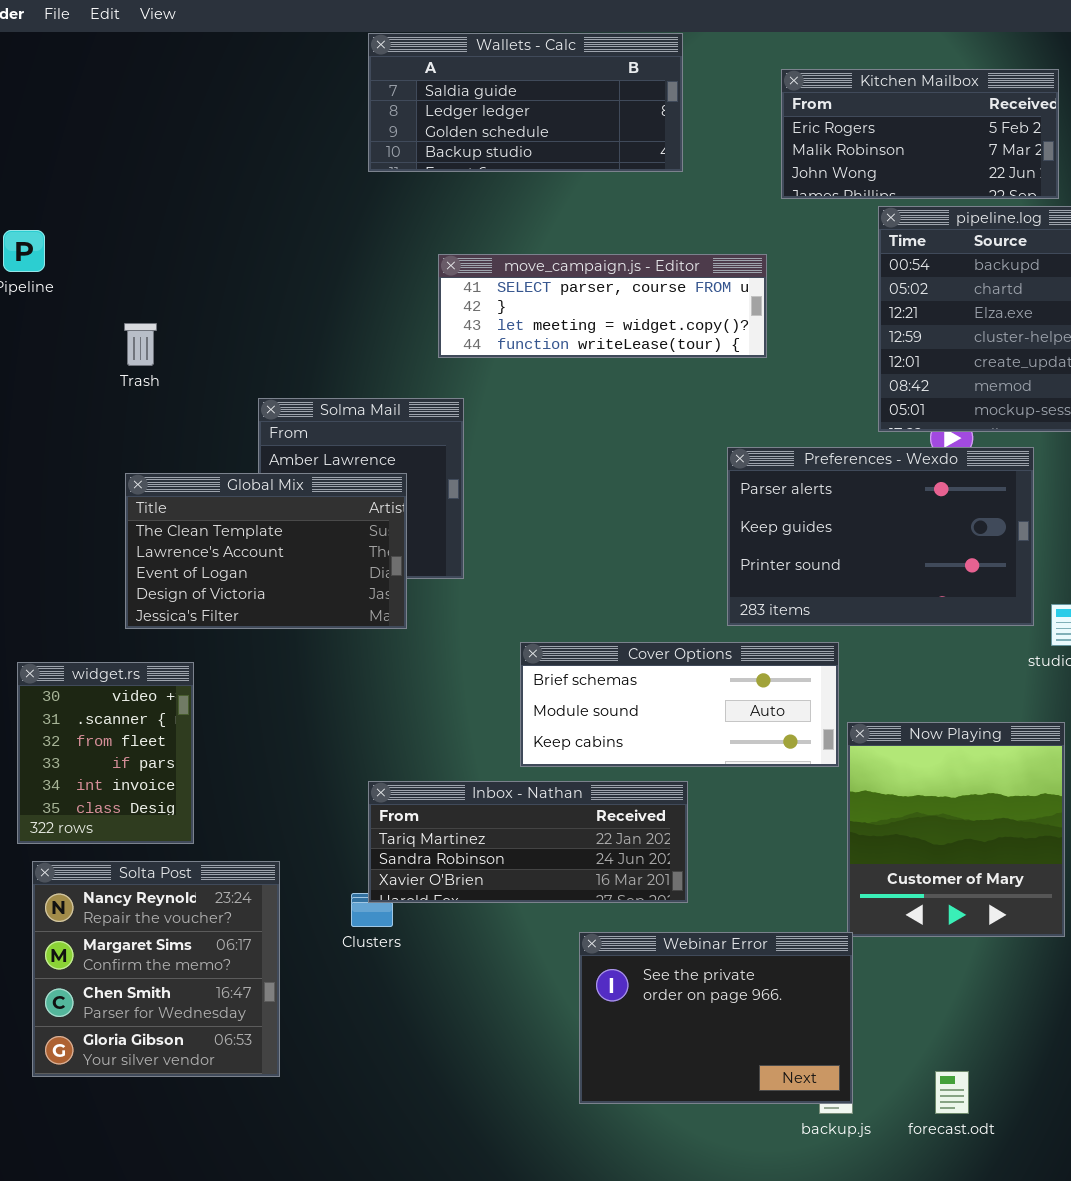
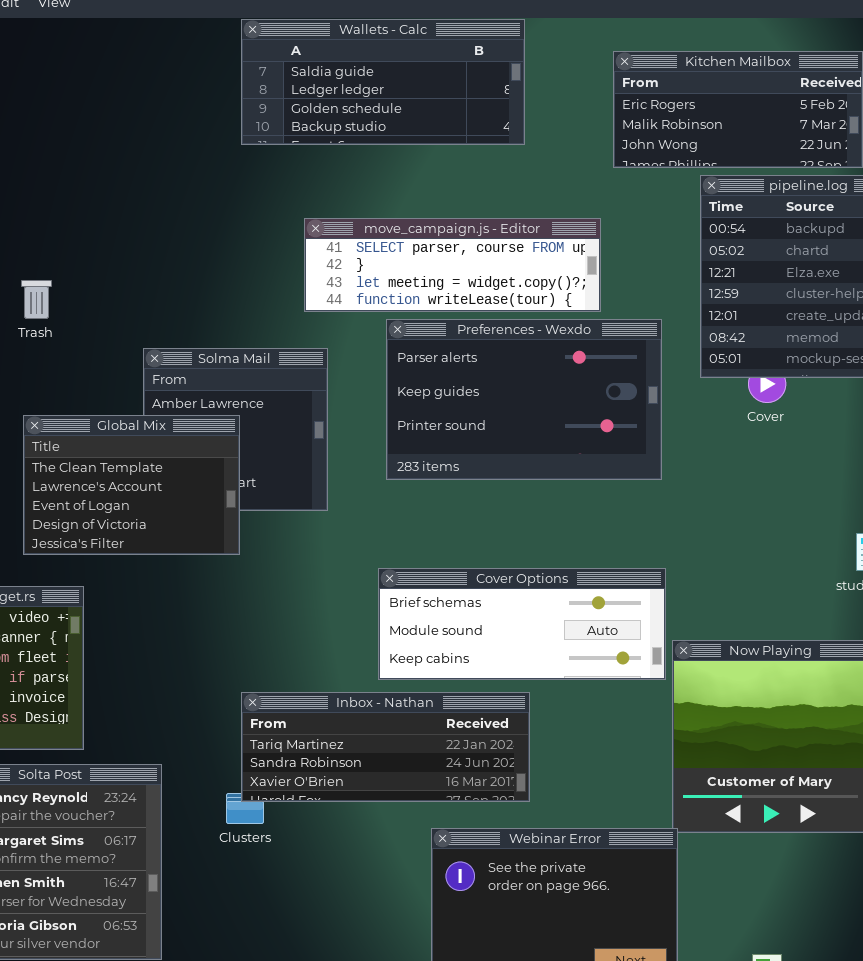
Preferences - Wexdo: [727,447,1034,626] -> [386,319,662,480], moved
Global Mix: [125,473,407,629] -> [23,415,240,555], resized

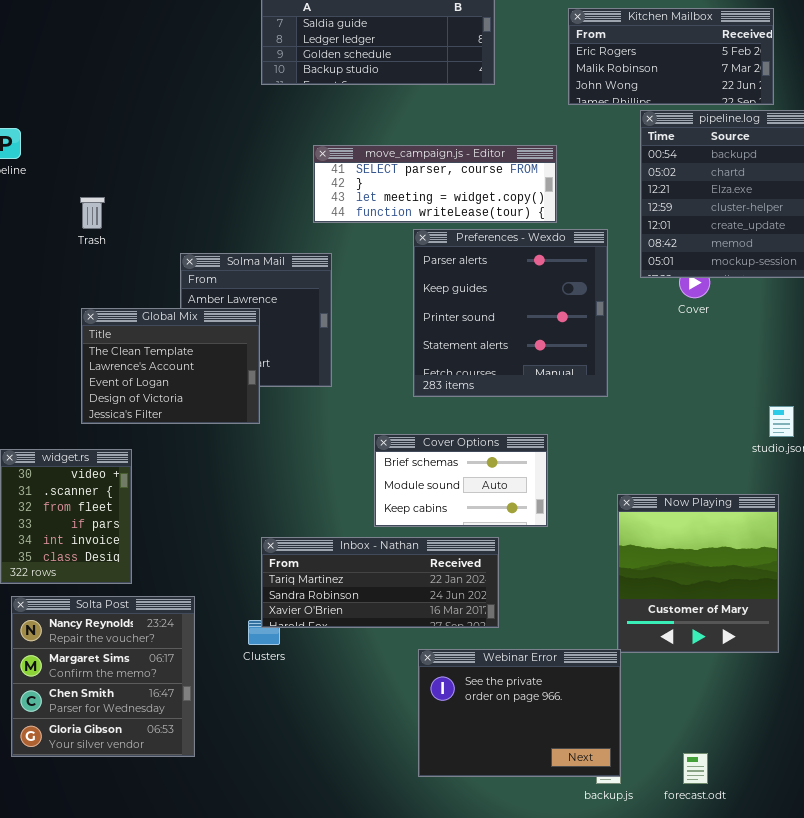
Preferences - Wexdo: [386,319,662,480] -> [413,229,608,397], resized
Cover Options: [378,568,666,680] -> [374,434,548,527], resized

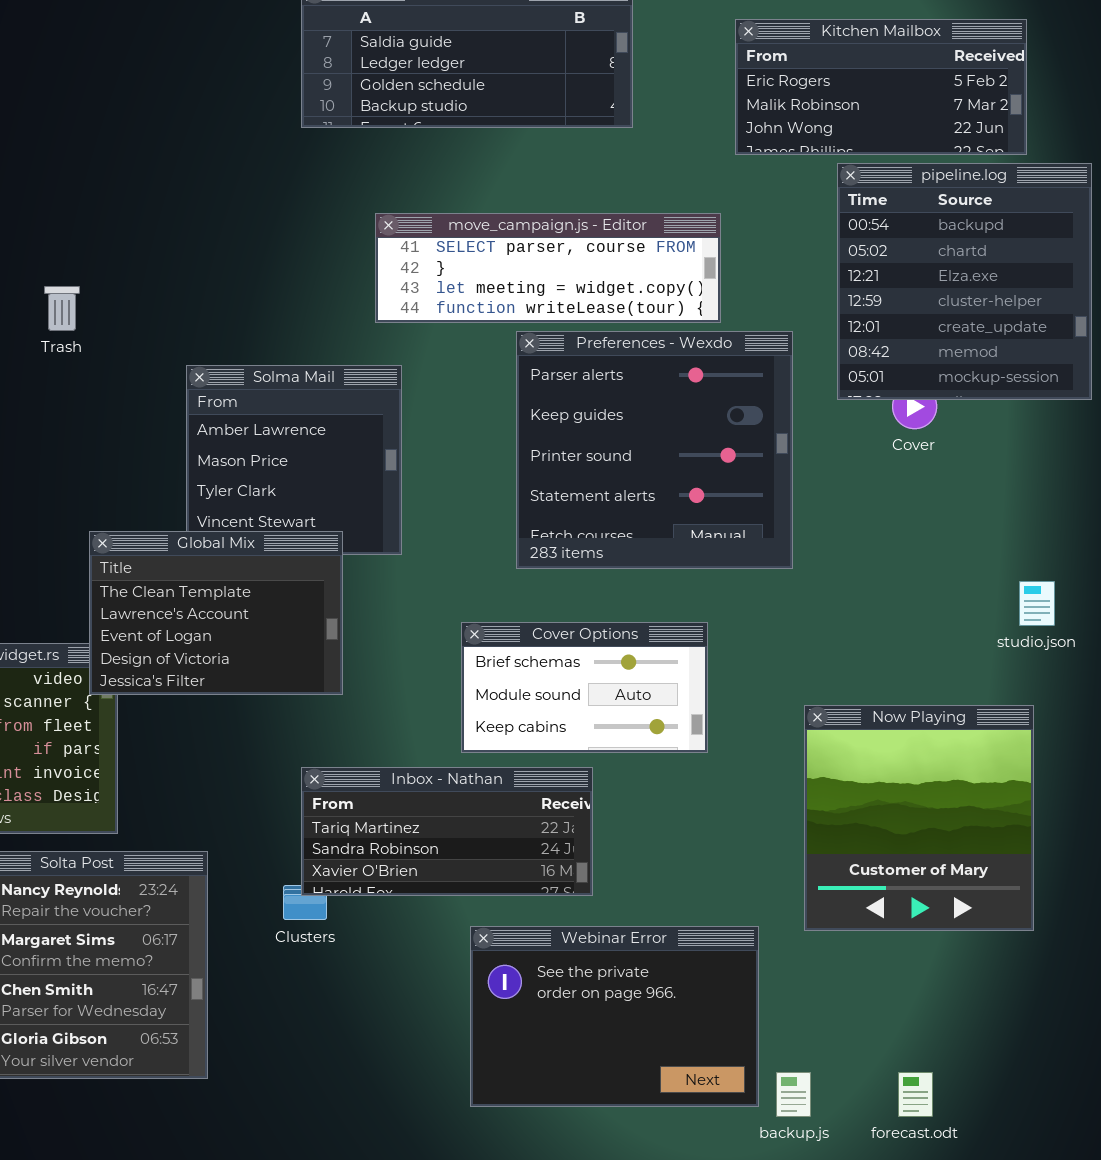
Global Mix: [81,308,260,424] -> [89,531,343,695], moved
Inbox - Nathan: [261,537,499,628] -> [301,767,593,896], resized
Webinar Error: [418,649,621,777] -> [470,926,759,1107], moved

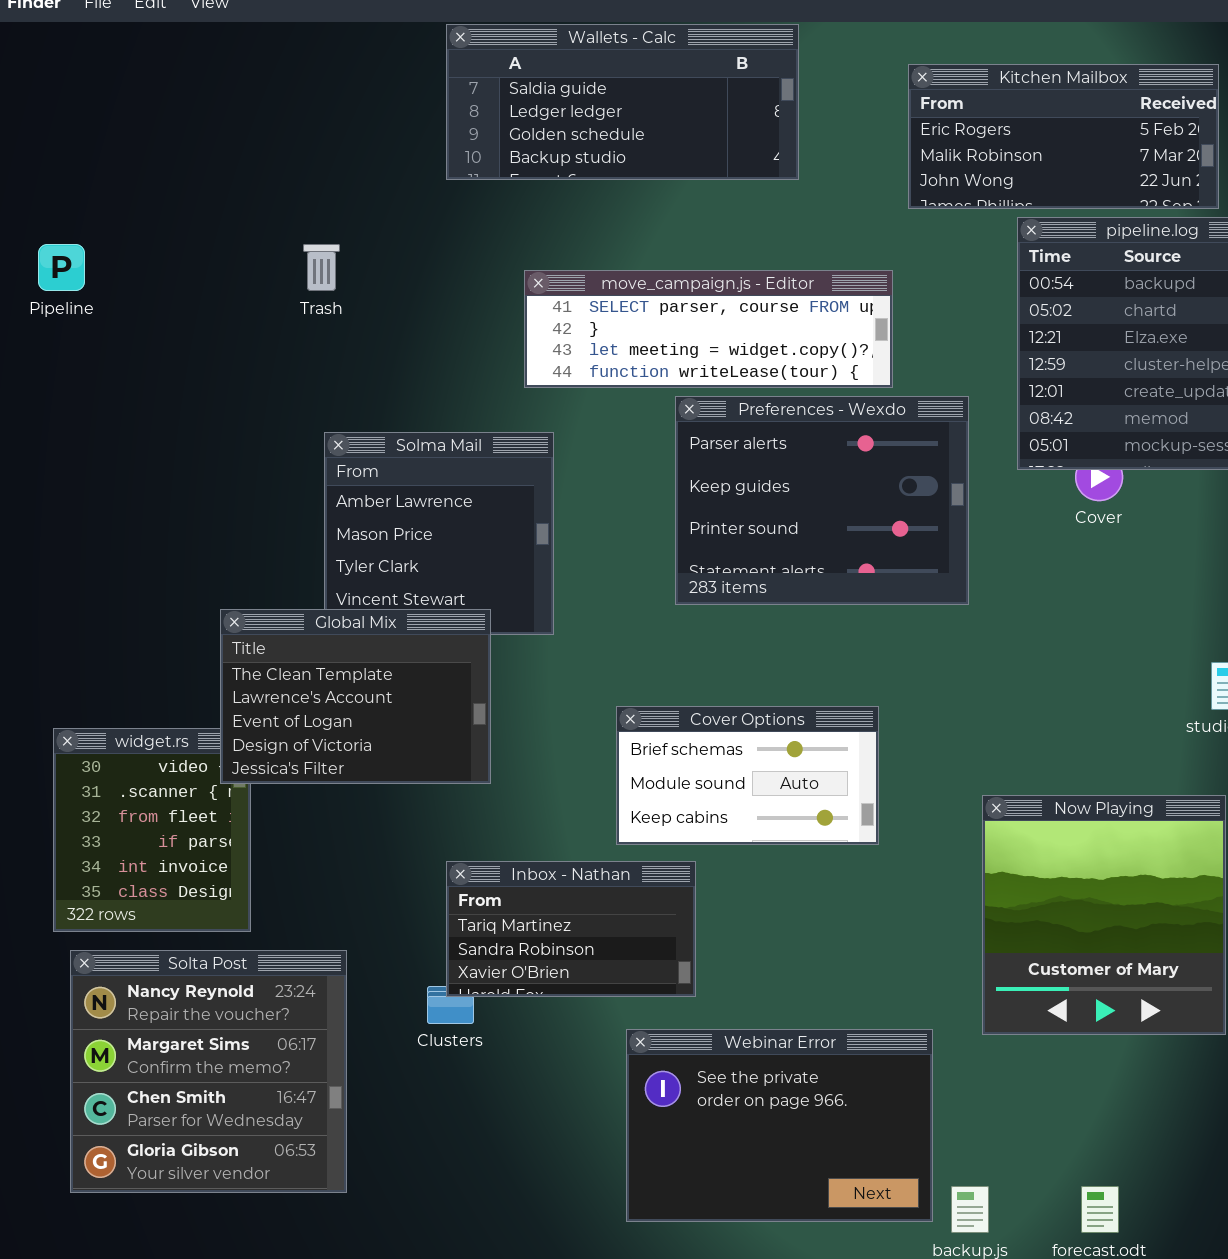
Trash: [44,286,80,331] -> [303,244,340,291], moved
Preferences - Wexdo: [516,331,793,569] -> [675,396,969,605], resized
Inbox - Nathan: [301,767,593,896] -> [446,861,696,997], resized

